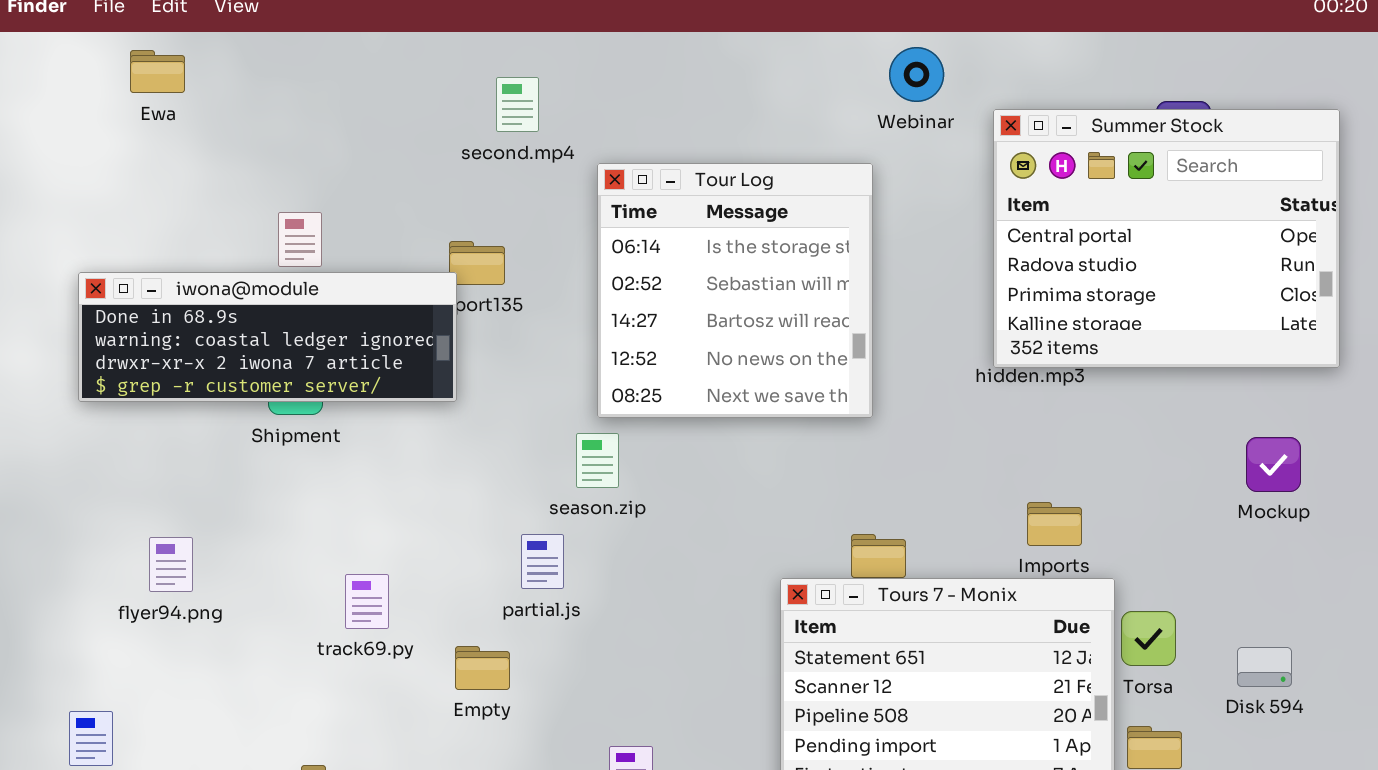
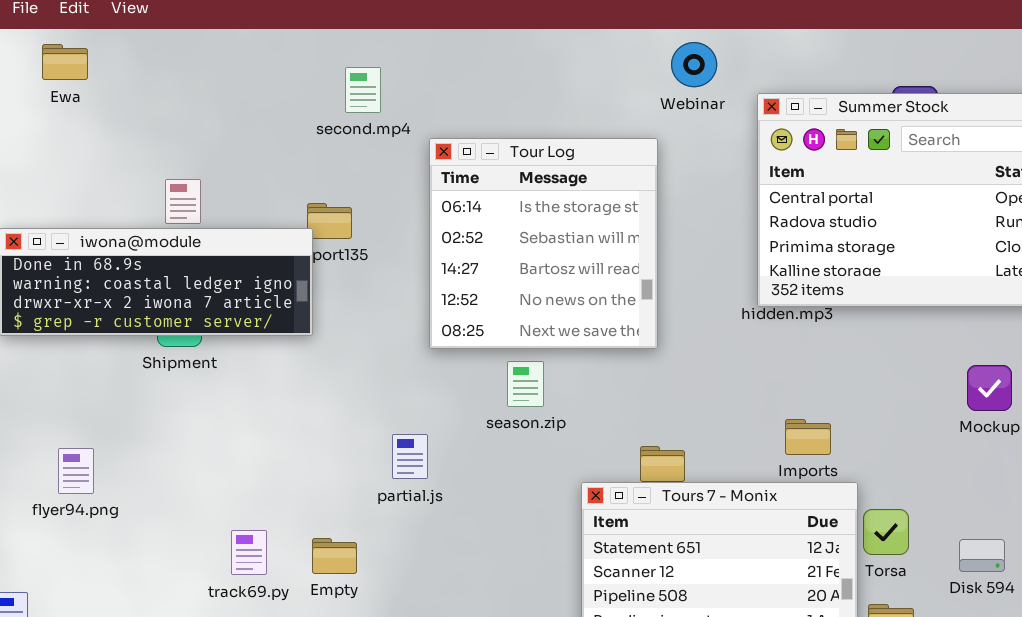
season.zip: [576,433,619,488] -> [507,361,544,407], moved
partial.js: [521,534,564,589] -> [392,434,428,479], moved
track69.py: [345,574,389,629] -> [231,530,267,575], moved

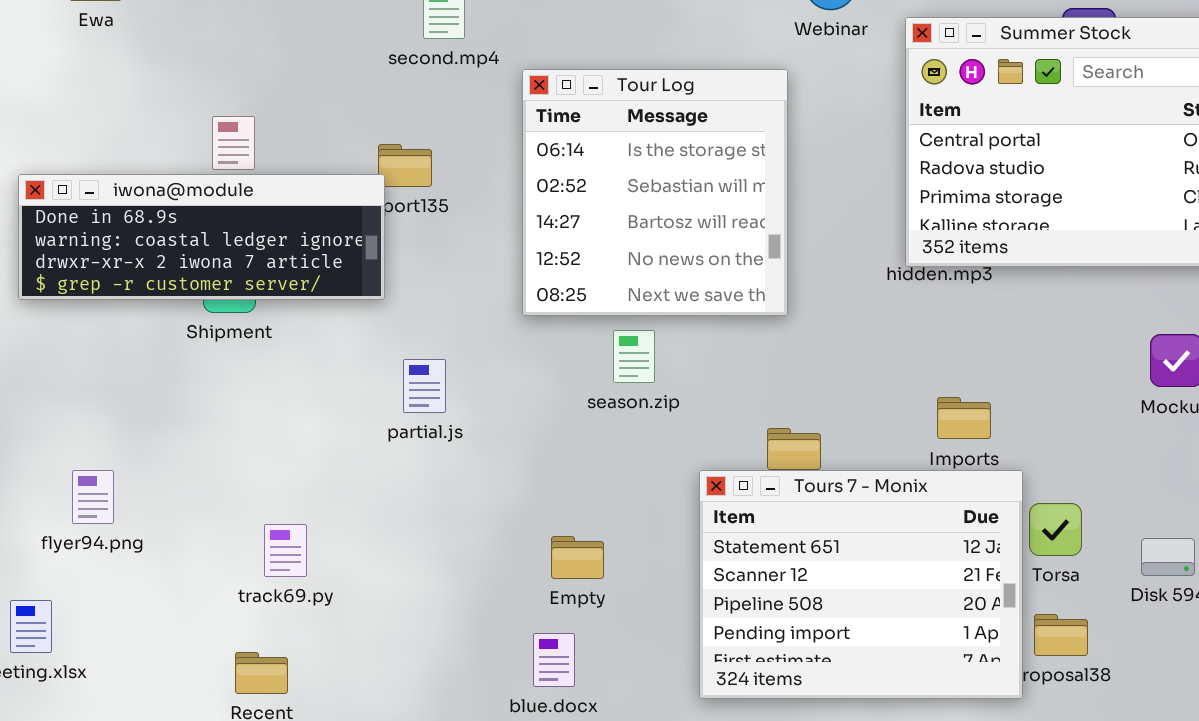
partial.js: [392,434,428,479] -> [403,359,446,413], moved
flyer94.png: [58,448,94,494] -> [72,470,114,524], moved
track69.py: [231,530,267,575] -> [264,524,307,577], moved
Empty: [312,538,357,574] -> [551,536,604,579], moved

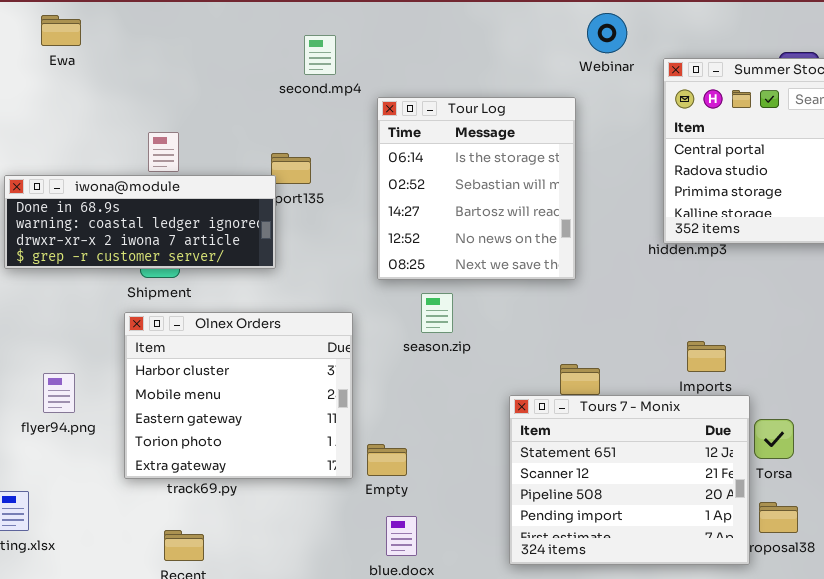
season.zip: [613,330,655,383] -> [421,293,453,333], moved
Olnex Orders: none -> [124,312,353,479], opened
flyer94.png: [72,470,114,524] -> [43,373,75,413], moved
Empty: [551,536,604,579] -> [367,444,407,476], moved

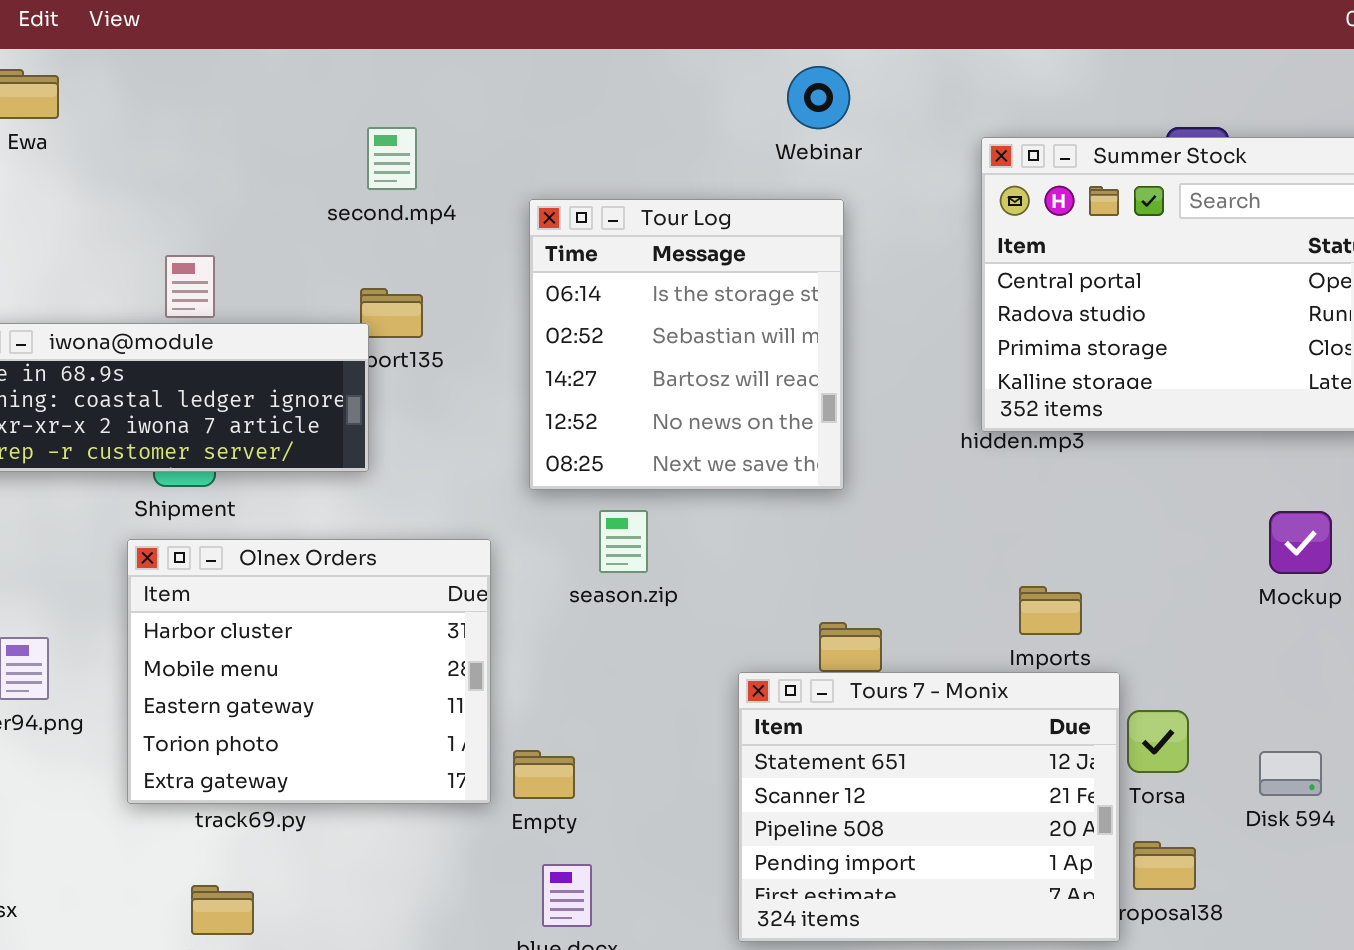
Webinar: [587,13,627,53] -> [787,66,850,129], moved
second.mp4: [304,35,336,75] -> [367,127,417,190], moved

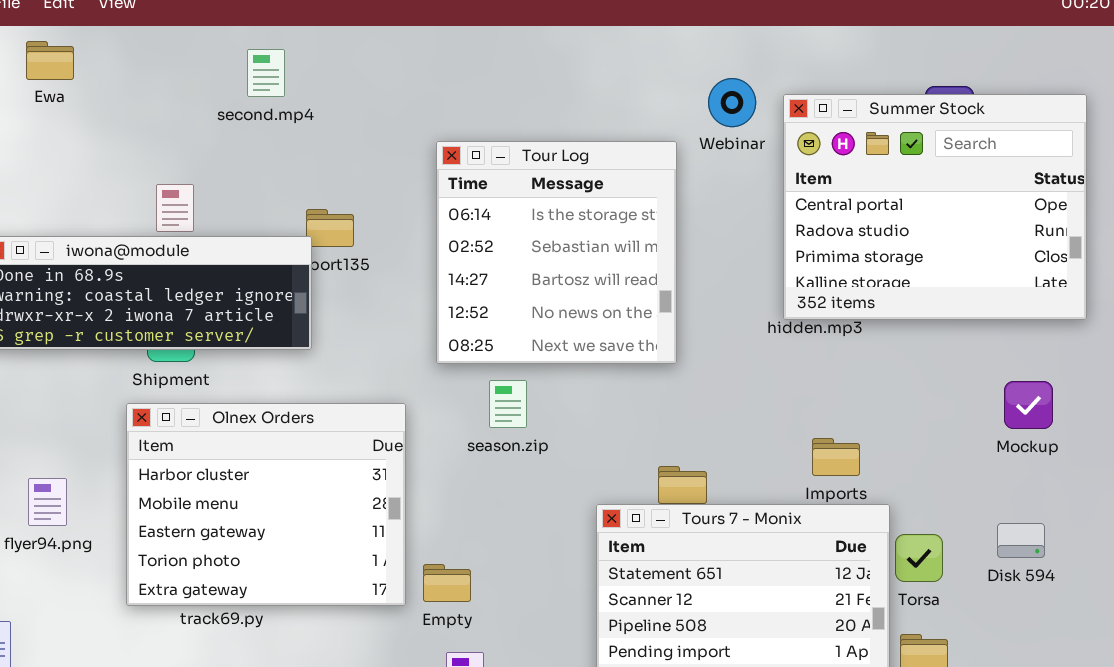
Webinar: [787,66,850,129] -> [708,78,756,127], moved
second.mp4: [367,127,417,190] -> [247,49,285,97], moved
Disk 594: [1259,751,1322,796] -> [997,523,1045,558], moved

